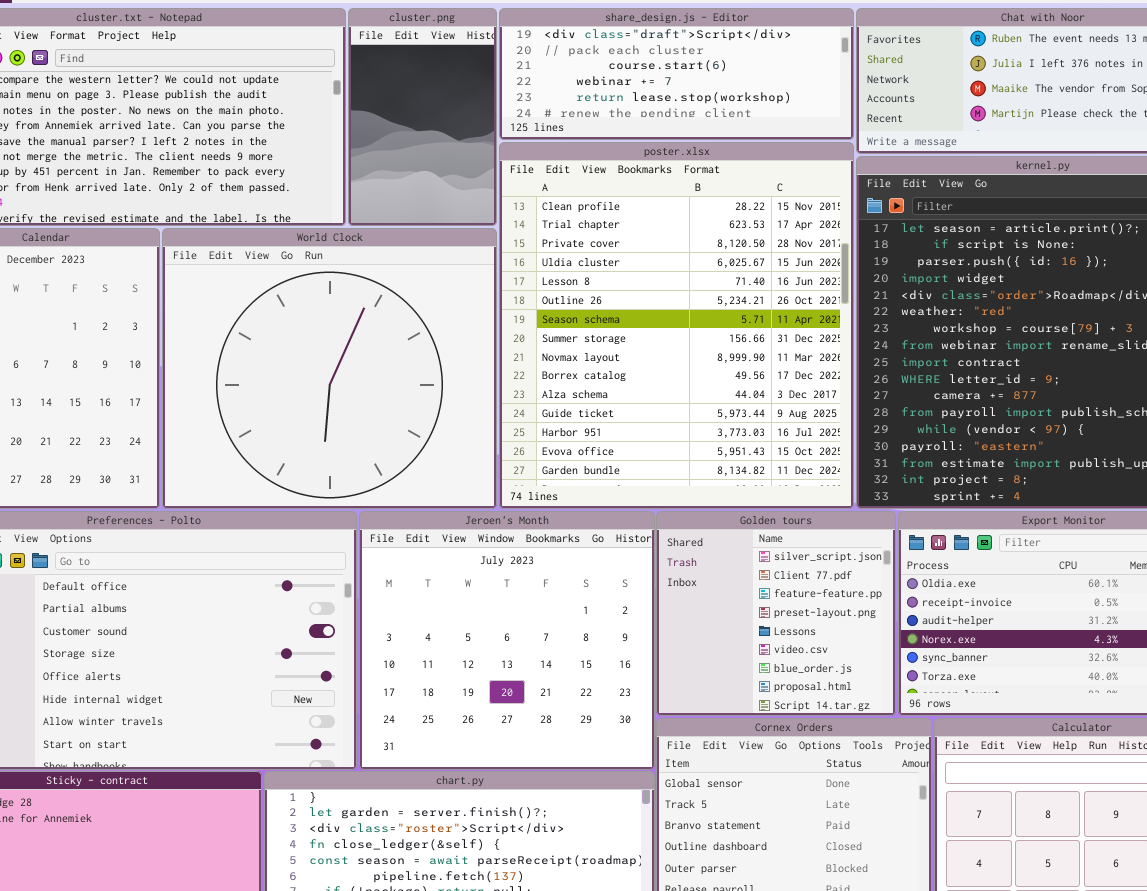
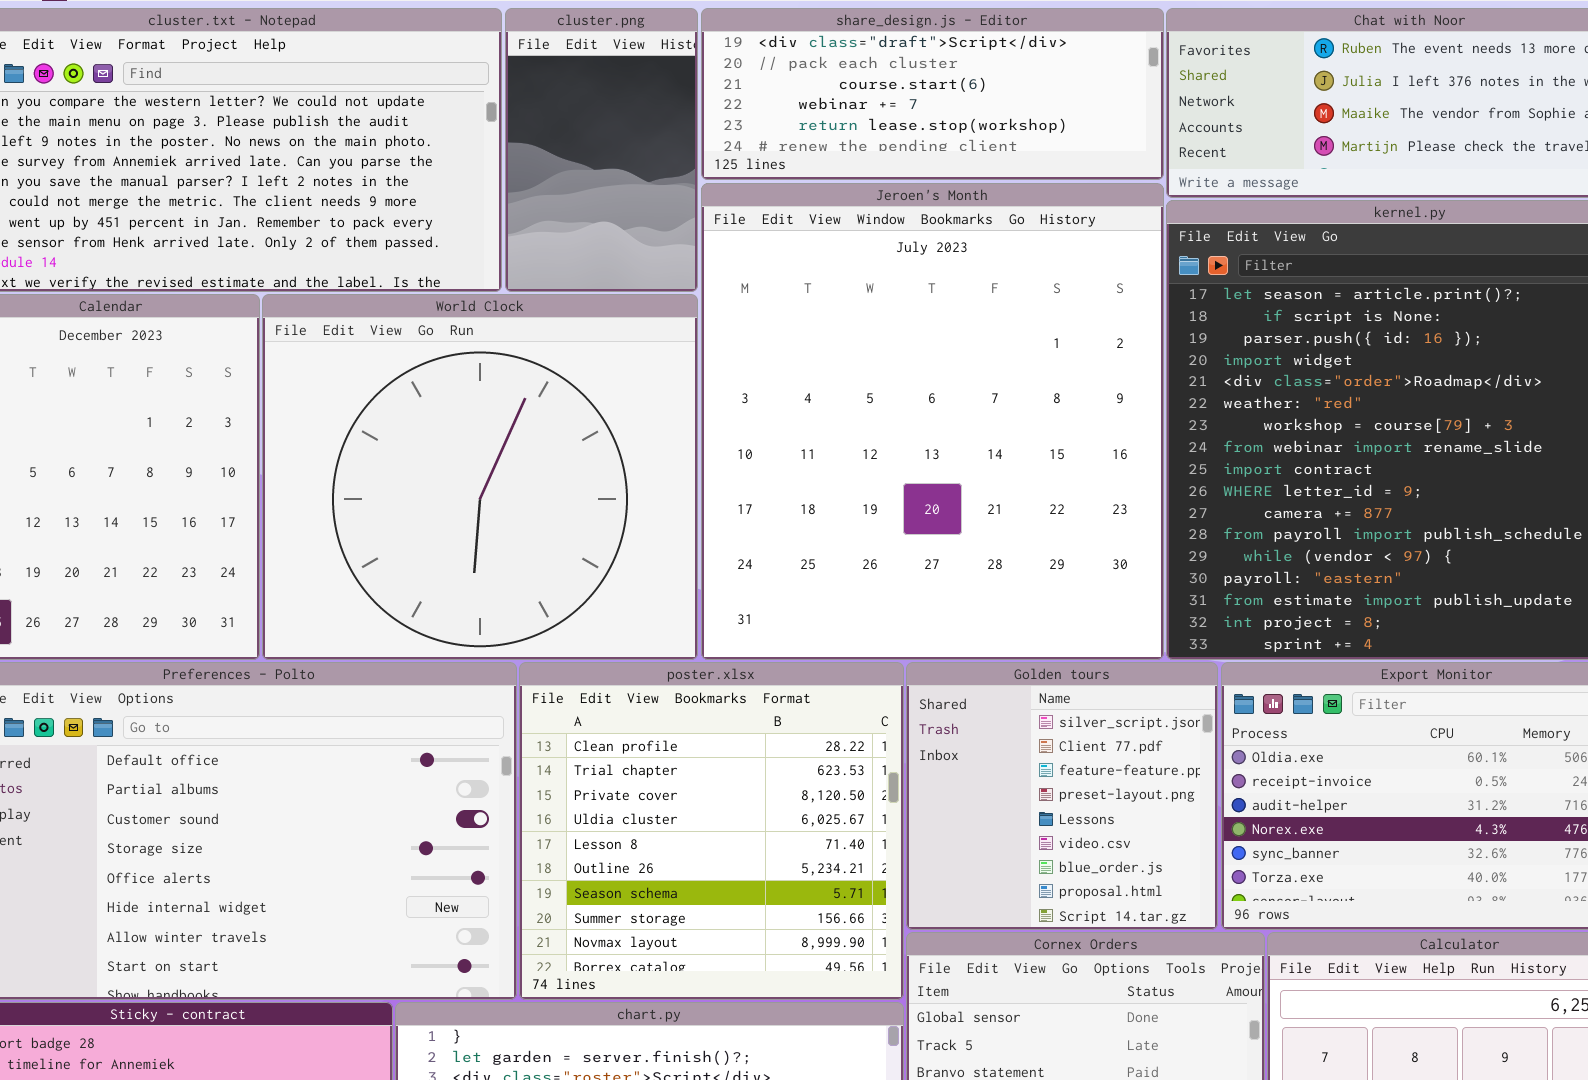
poster.xlsx: [499,142,854,509] -> [519,662,904,1000], moved, resized
Jeroen's Month: [359,511,655,770] -> [701,183,1164,660], moved, resized

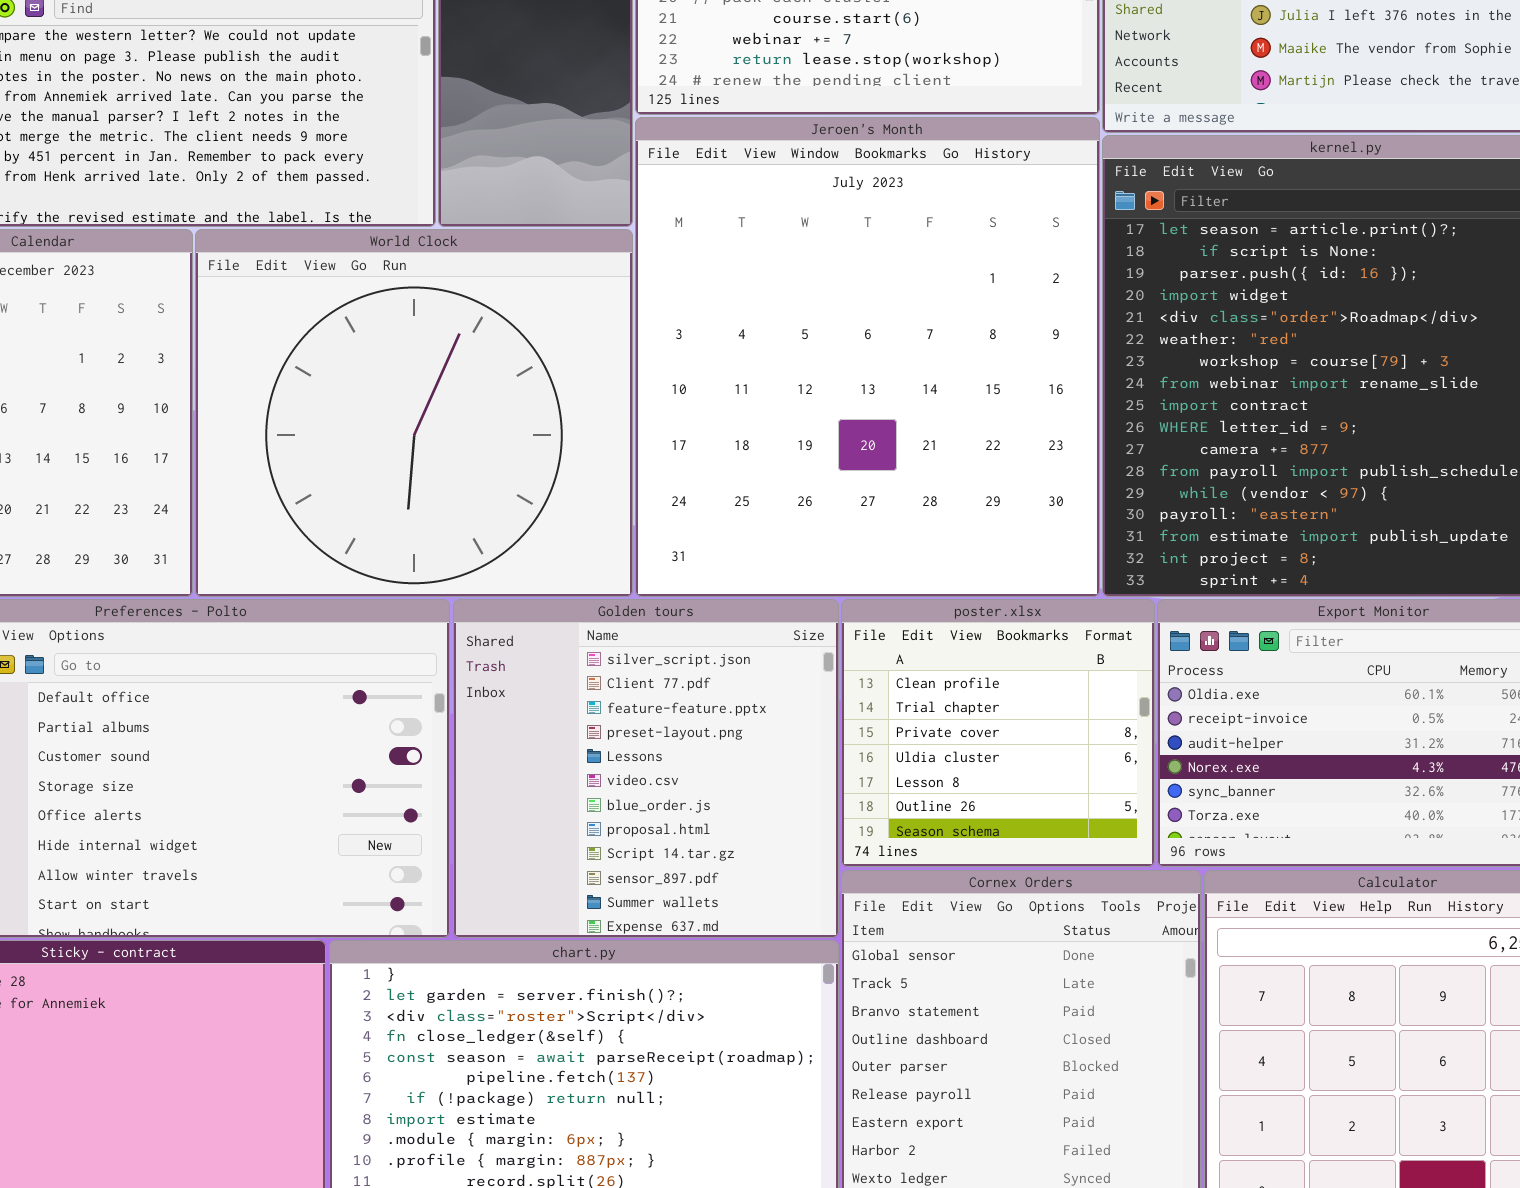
poster.xlsx: [519,662,904,1000] -> [841,599,1155,867], moved, resized
Golden tours: [906,662,1218,930] -> [453,599,839,938], moved, resized

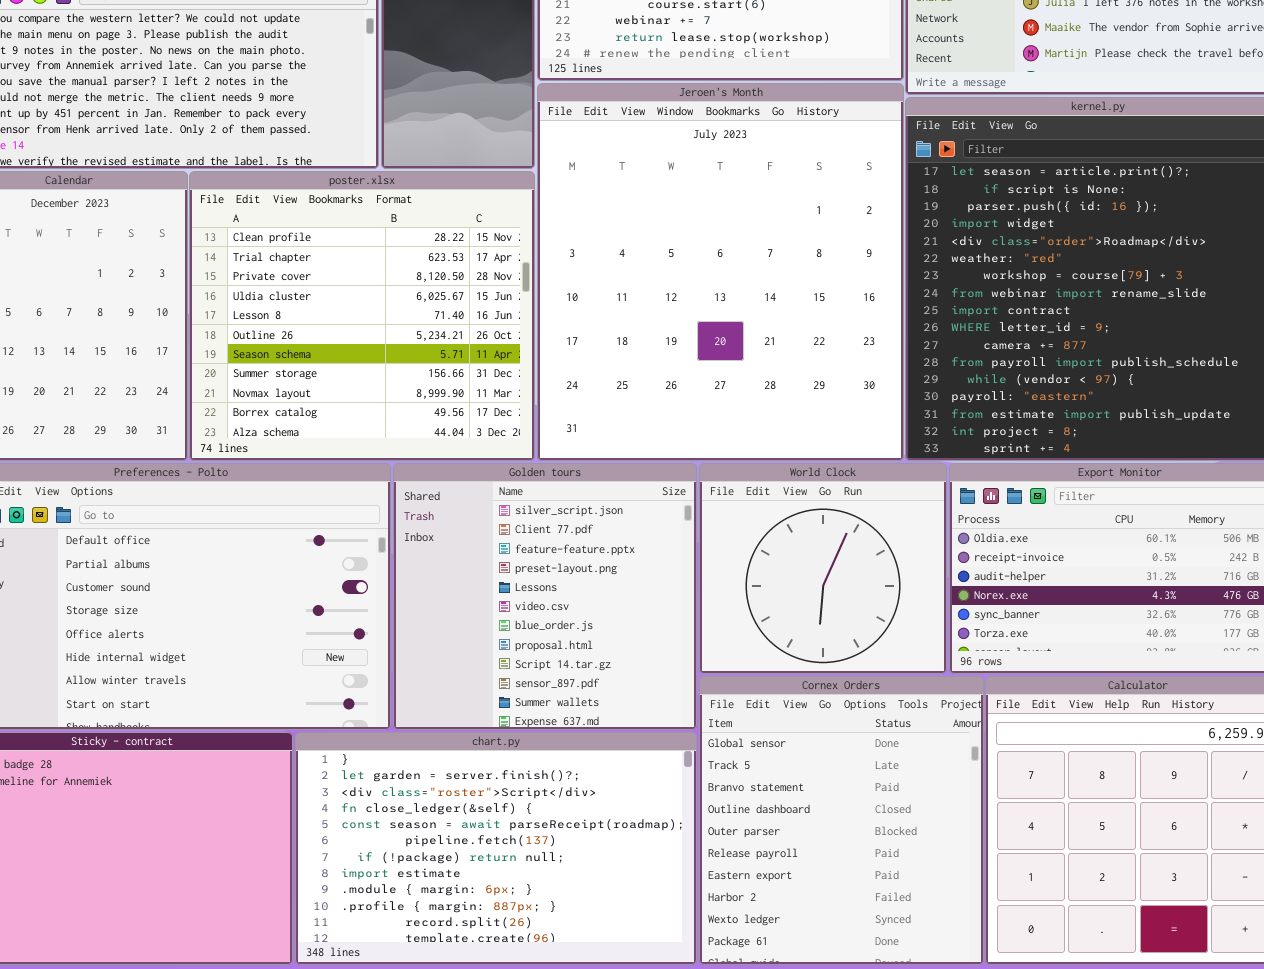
World Clock: [195,229,633,597] -> [699,463,947,674], moved, resized
poster.xlsx: [841,599,1155,867] -> [189,171,535,461], moved, resized

